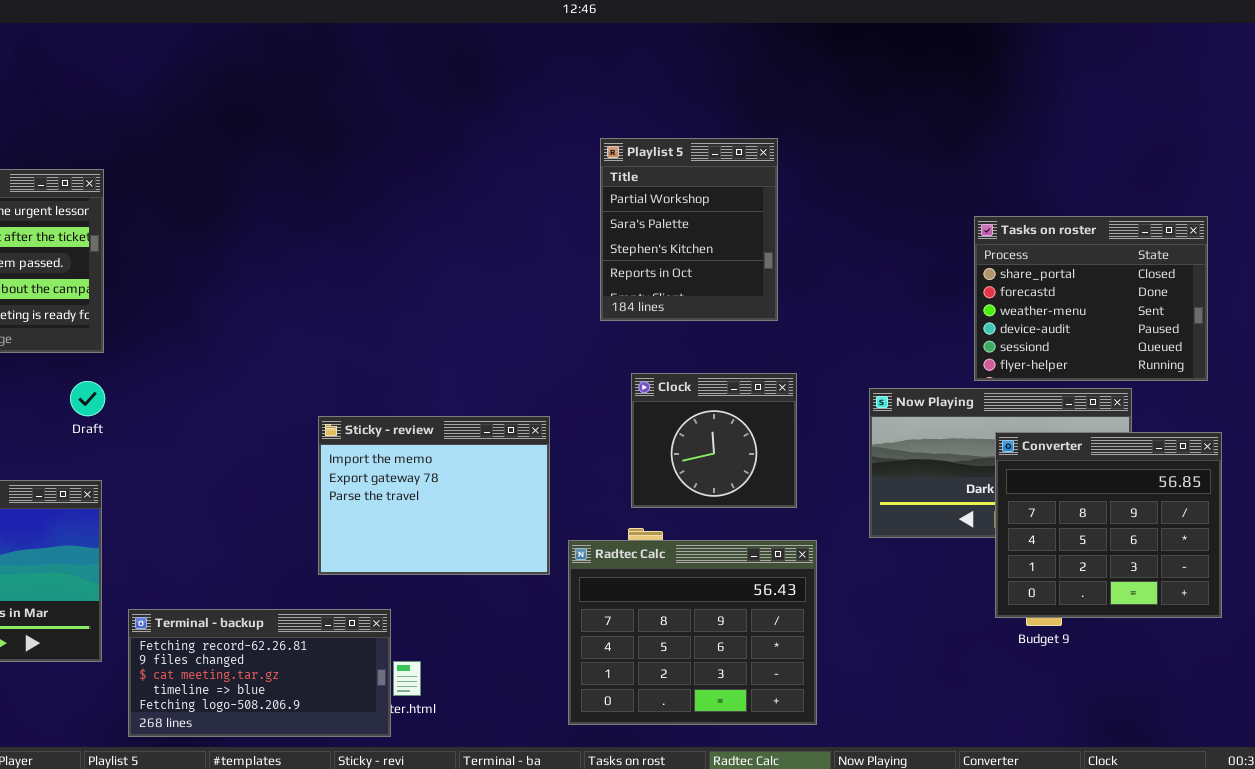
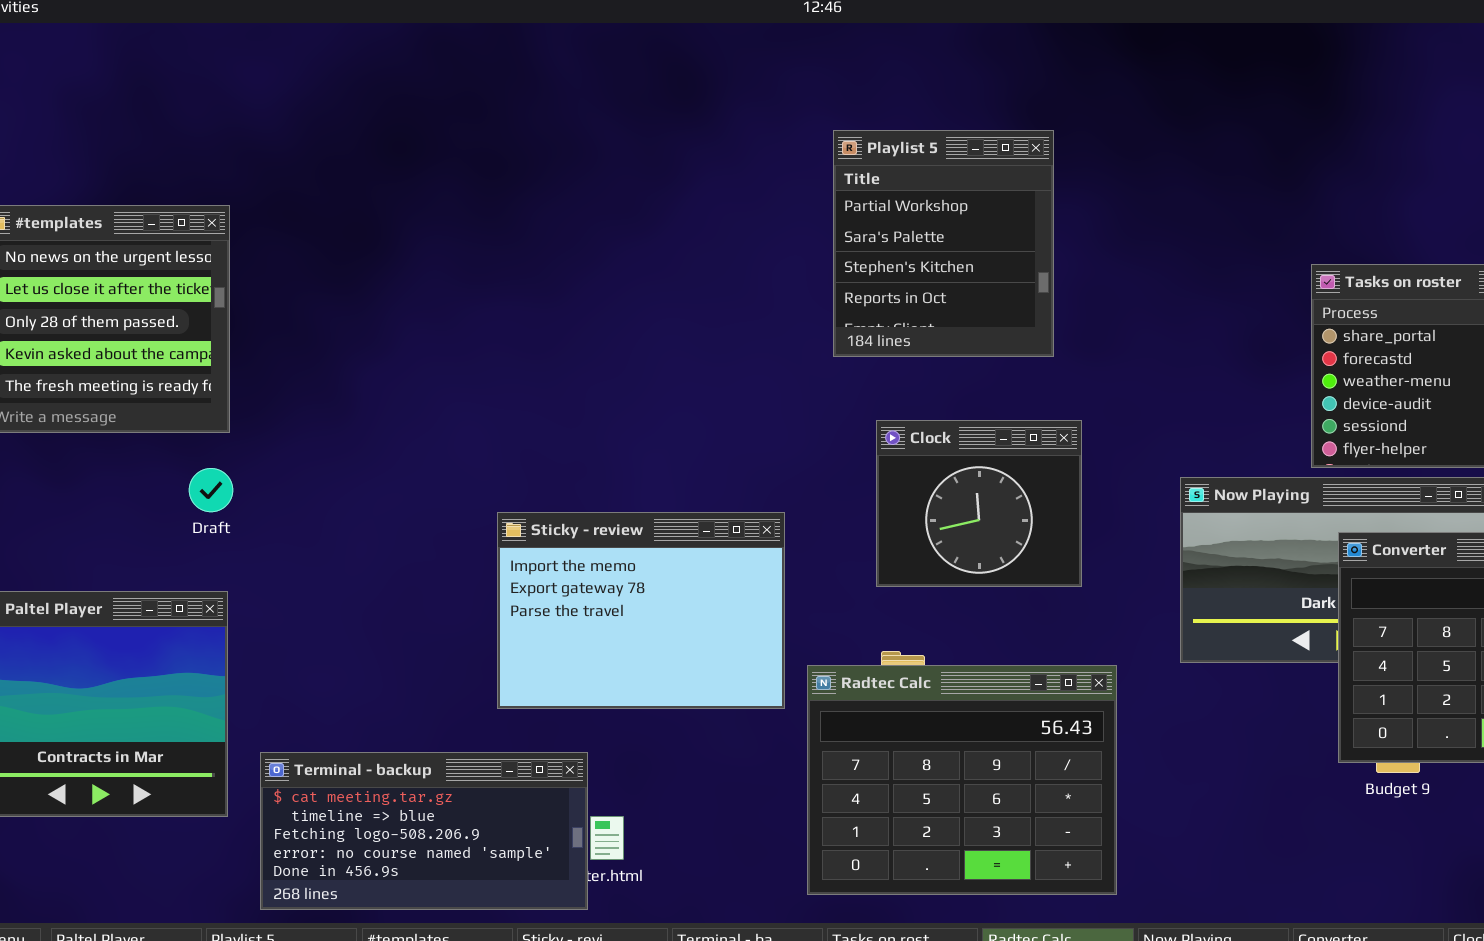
Playlist 5: [600,138,778,321] -> [833,130,1054,357], moved
Clock: [631,373,797,508] -> [876,420,1082,587], moved
Terminal - backup: [128,609,391,737] -> [260,752,588,910], scrolled down 2 rows

